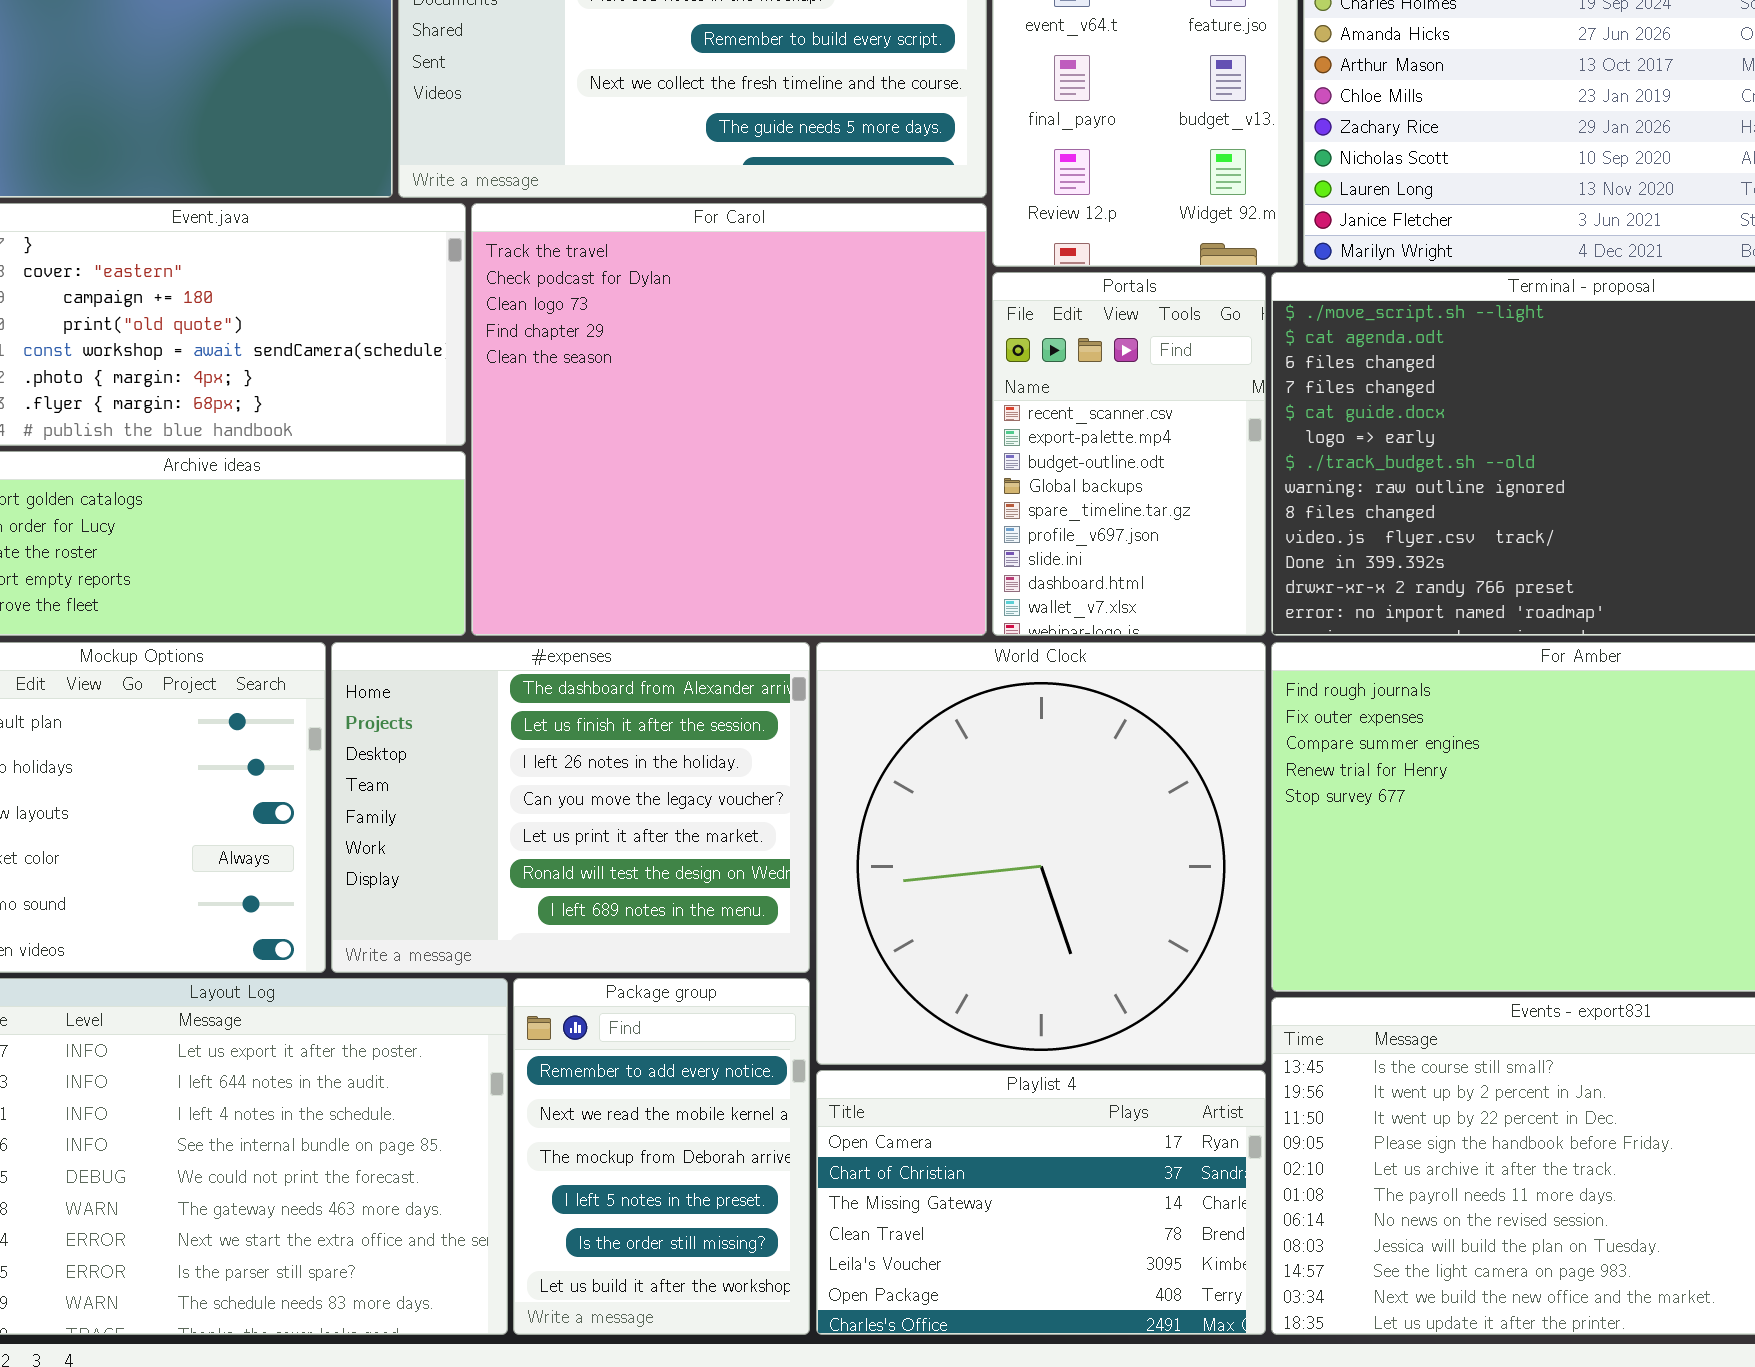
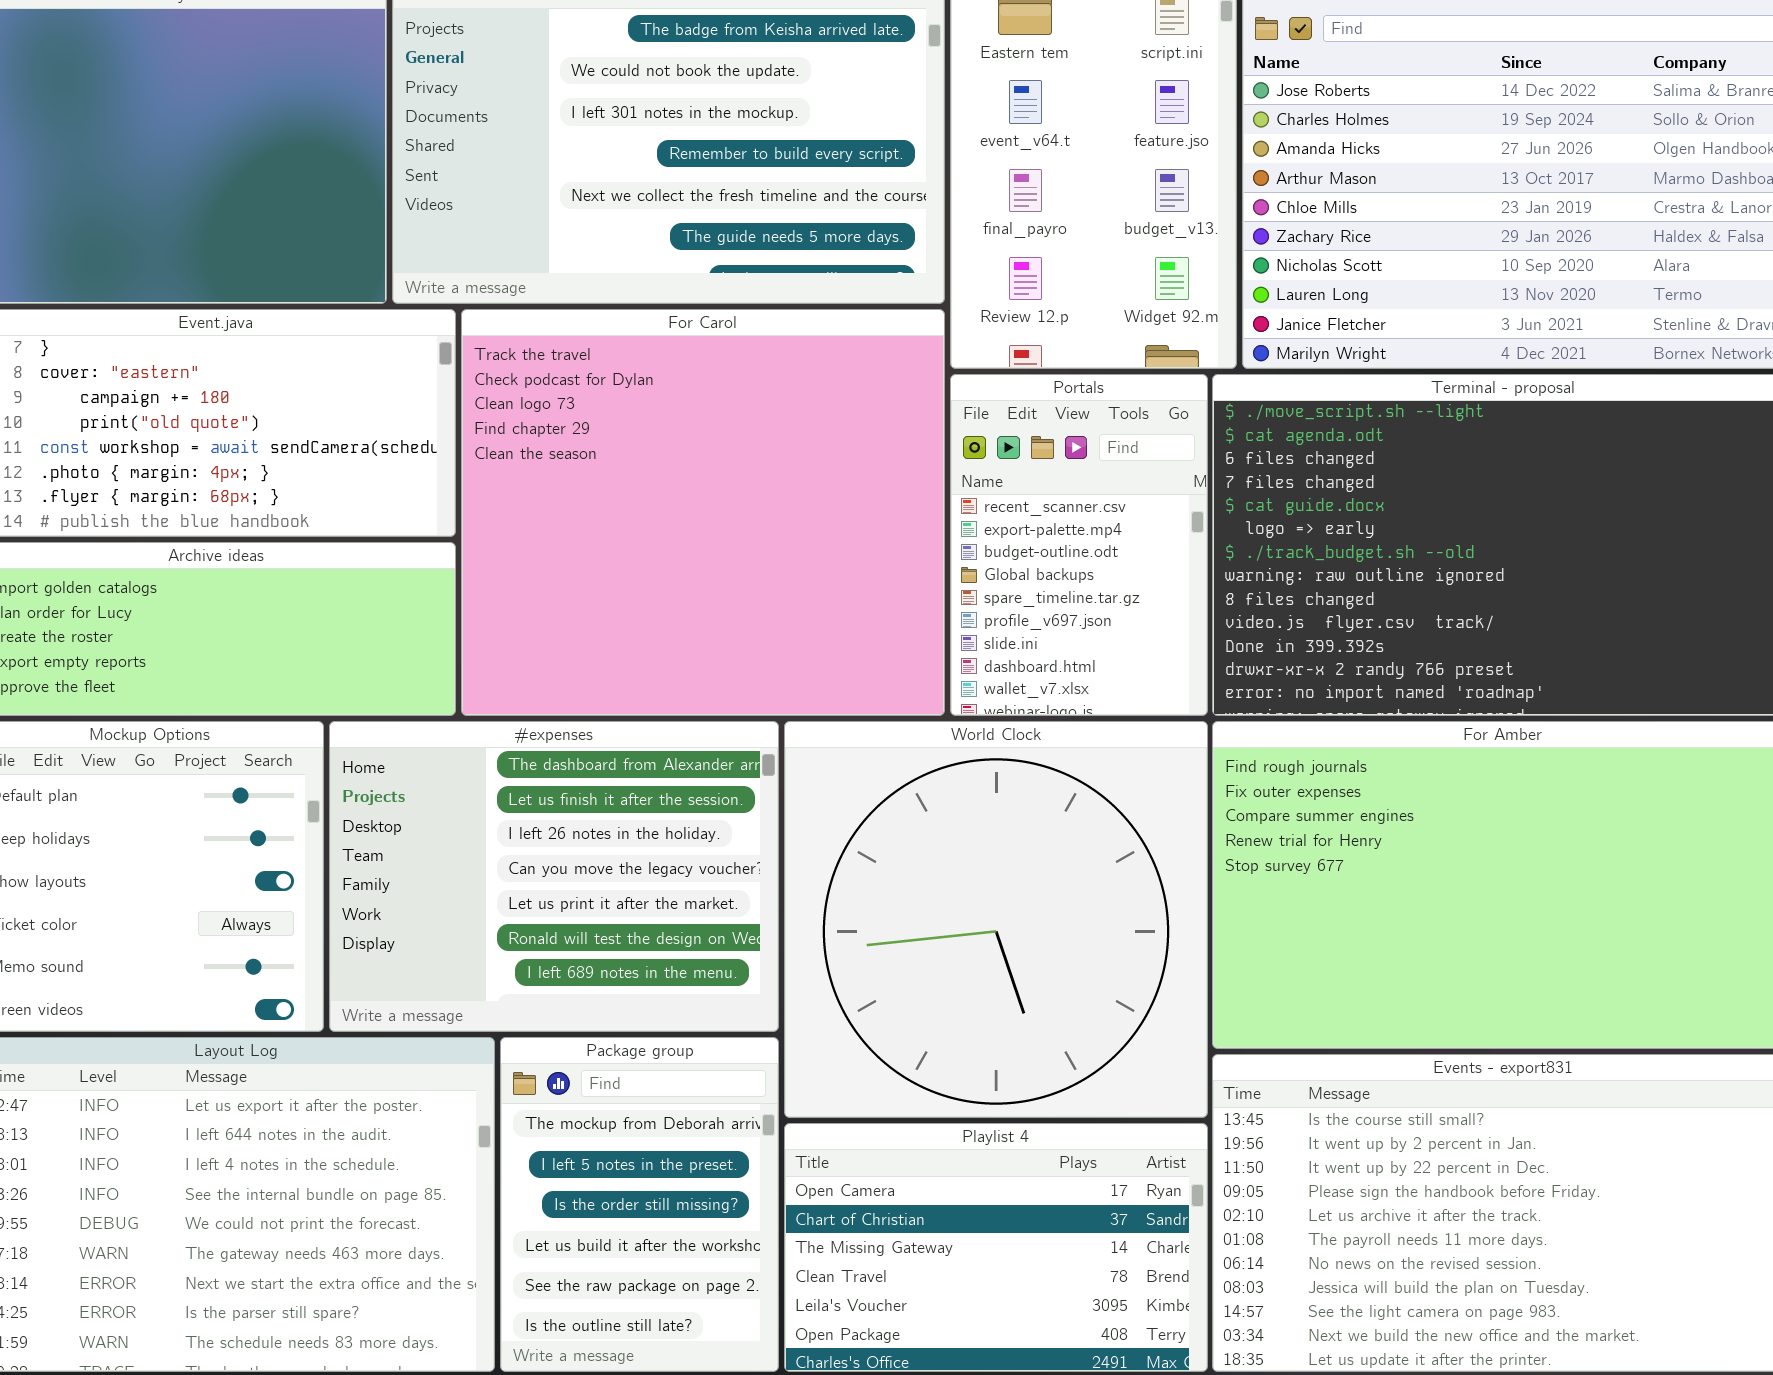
Package group: [513,978,810,1335] -> [500,1037,779,1372], scrolled down 2 rows

